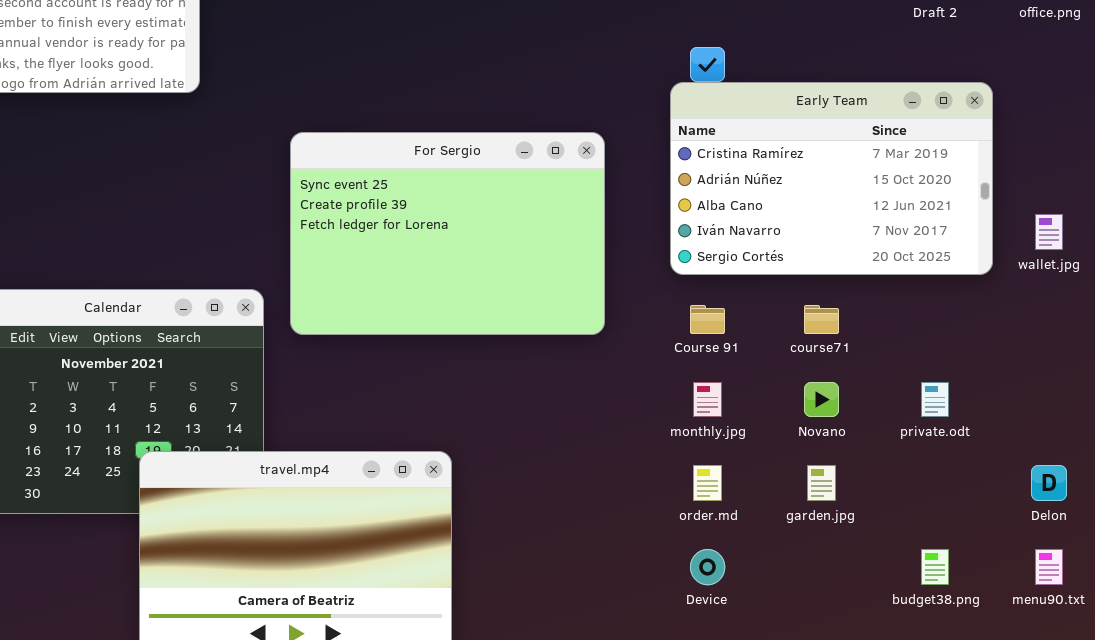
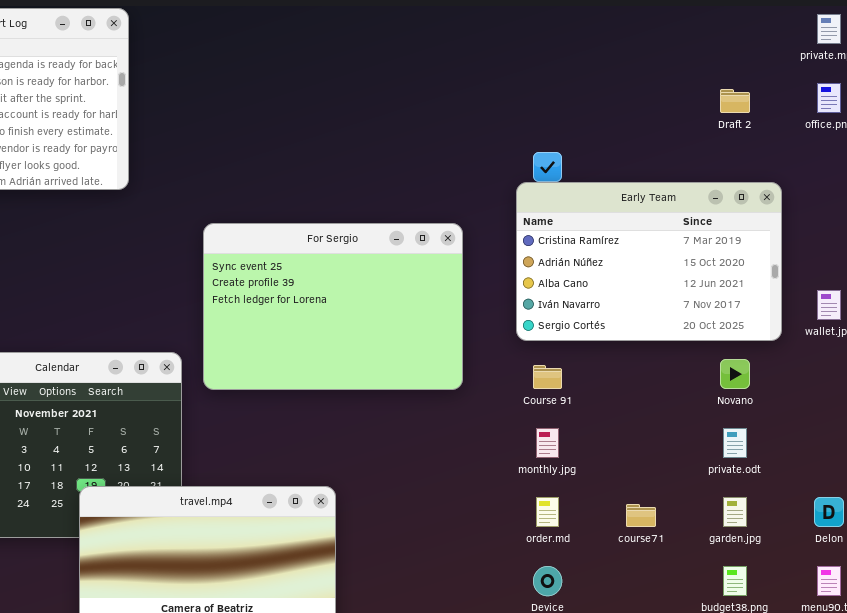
course71: [804,305,839,334] -> [626,504,656,527], moved
Novano: [804,382,839,417] -> [720,359,750,389], moved
garden.jpg: [807,465,836,501] -> [723,497,747,527], moved

